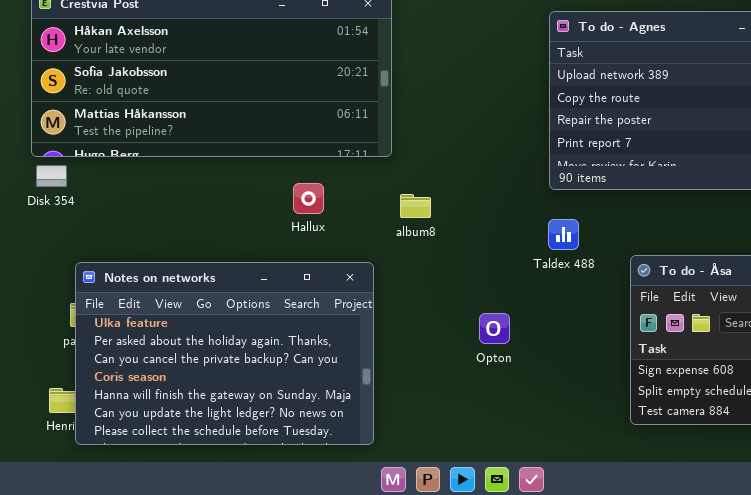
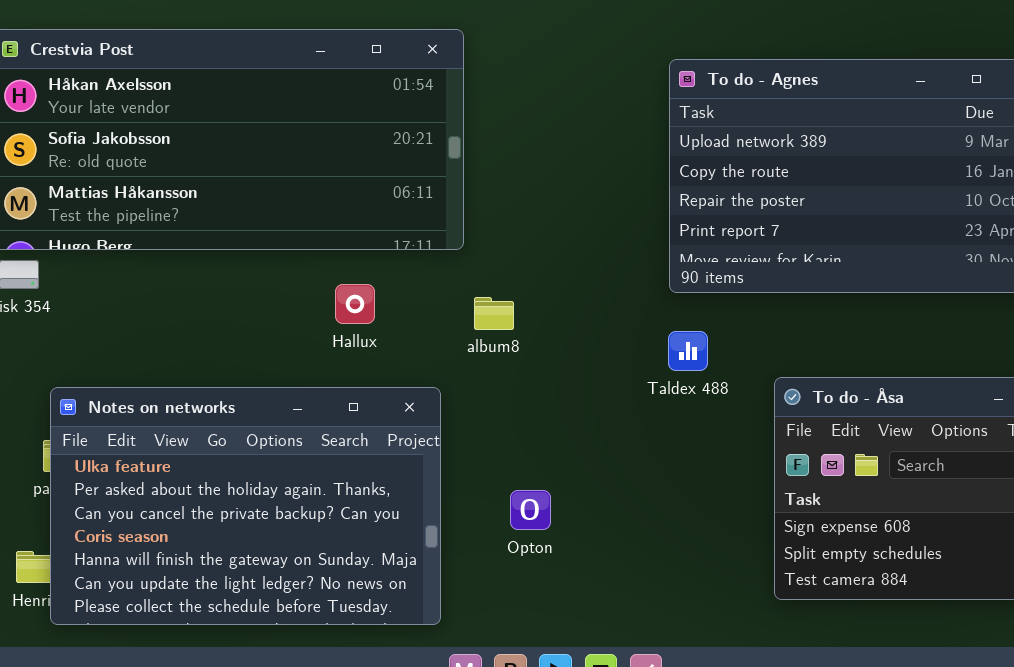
Opton: [479,313,510,344] -> [510,490,551,530], moved

